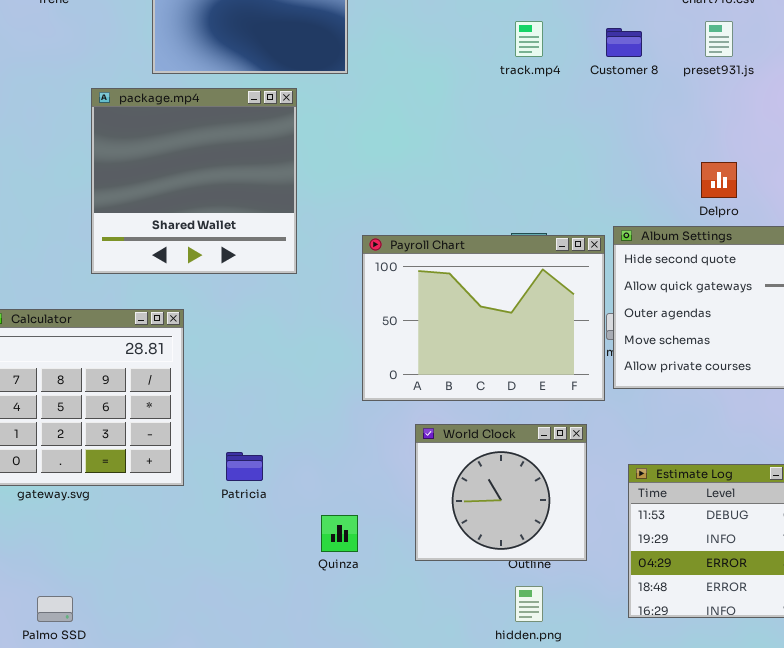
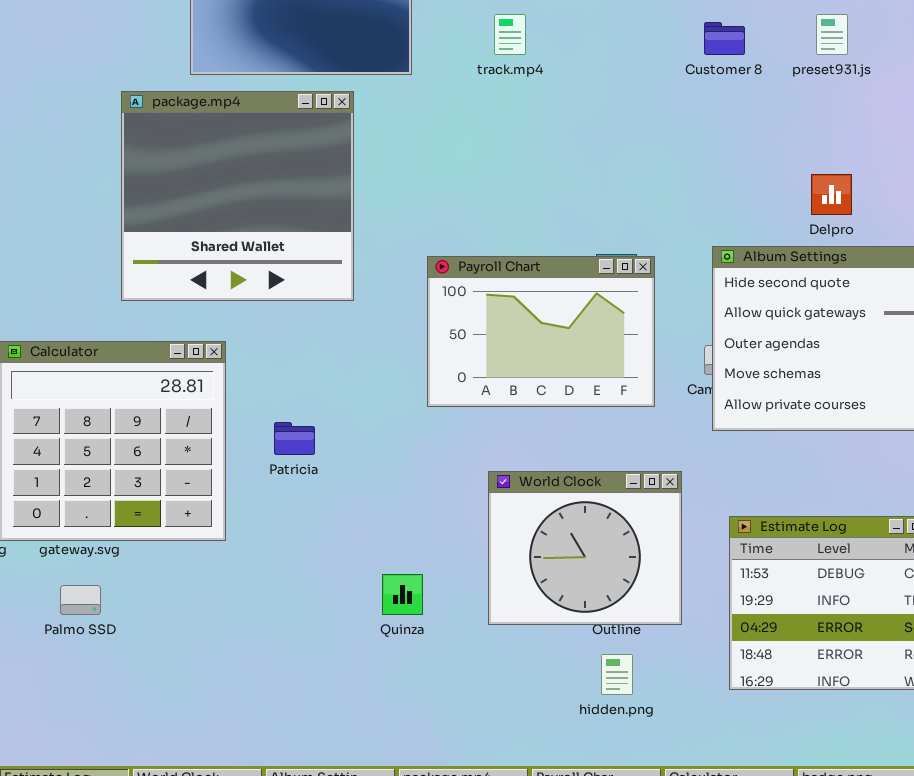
track.mp4: [515,21,543,57] -> [494,14,526,55], moved
Payroll Chart: [362,235,605,401] -> [427,256,655,407], resized
Patricia: [226,452,263,481] -> [274,422,315,455], moved
Palmo SSD: [37,596,73,622] -> [60,585,101,615], moved

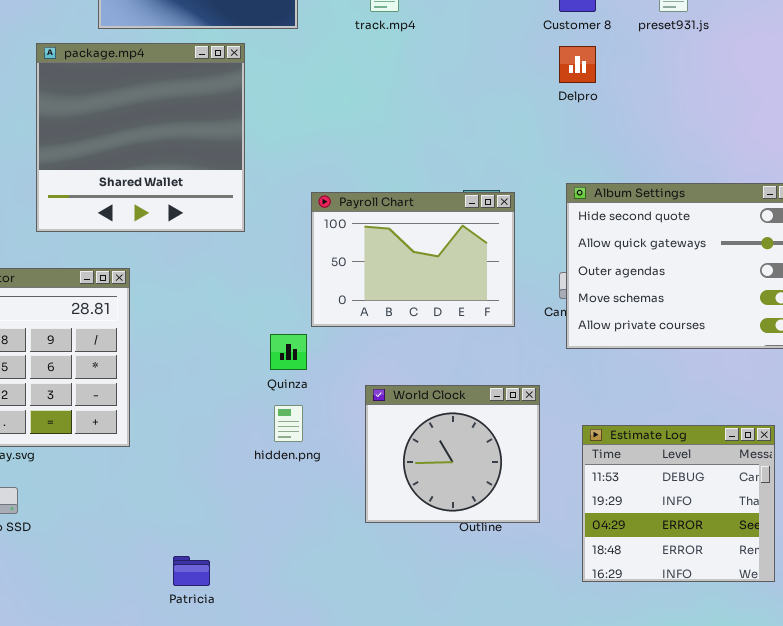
Delpro: [811,174,852,215] -> [559,46,596,83], moved
Patricia: [274,422,315,455] -> [173,556,210,586], moved
Quinza: [382,574,423,615] -> [270,334,307,370], moved
hidden.png: [601,654,633,695] -> [274,405,303,442], moved

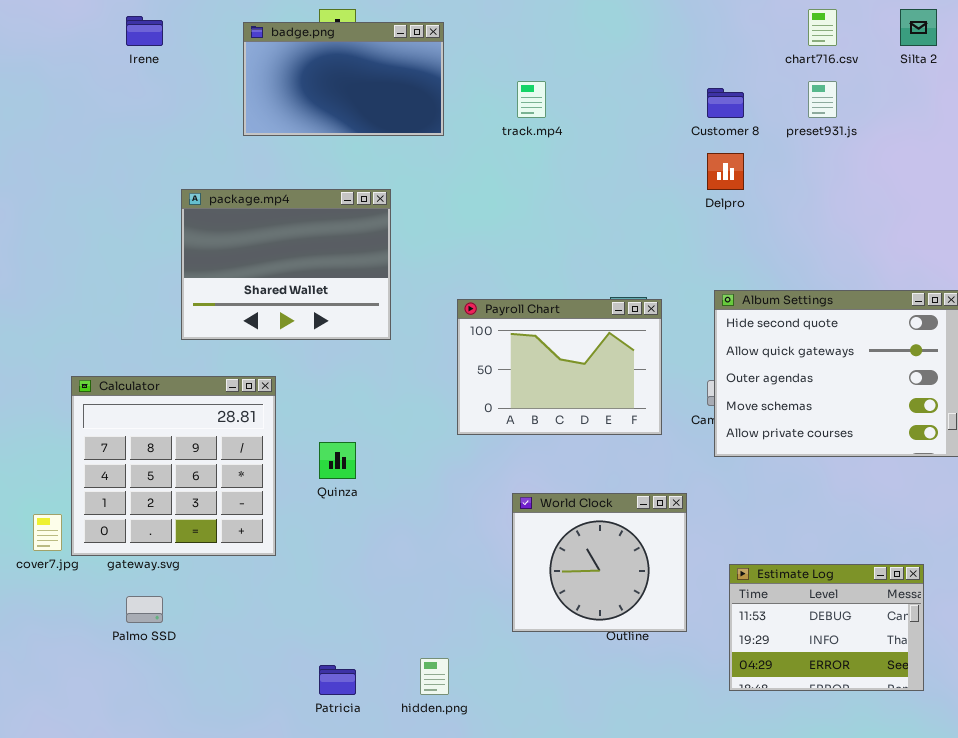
package.mp4: [36,43,245,232] -> [181,189,391,340], resized
Quinza: [270,334,307,370] -> [319,442,356,479], moved
hidden.png: [274,405,303,442] -> [420,658,449,695], moved
Estimate Log: [582,425,775,582] -> [729,564,924,691], resized

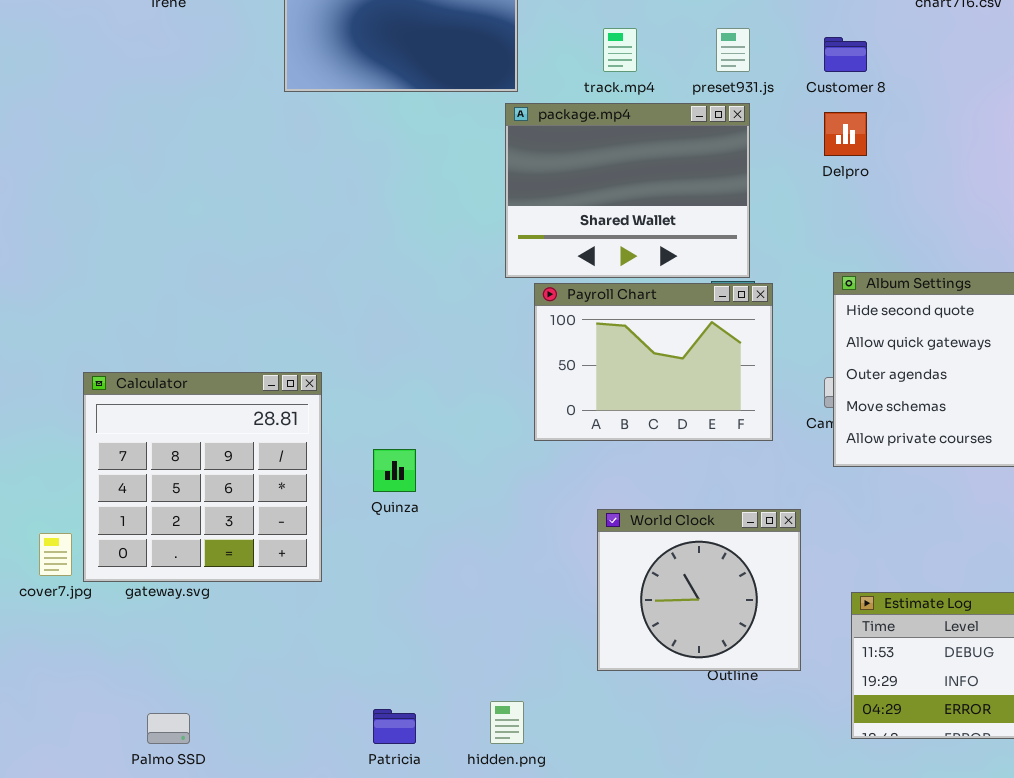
preset931.js: [808,81,837,118] -> [716,28,750,72], moved
package.mp4: [181,189,391,340] -> [505,103,750,278], moved
Palmo SSD: [126,596,163,623] -> [147,713,190,744], moved

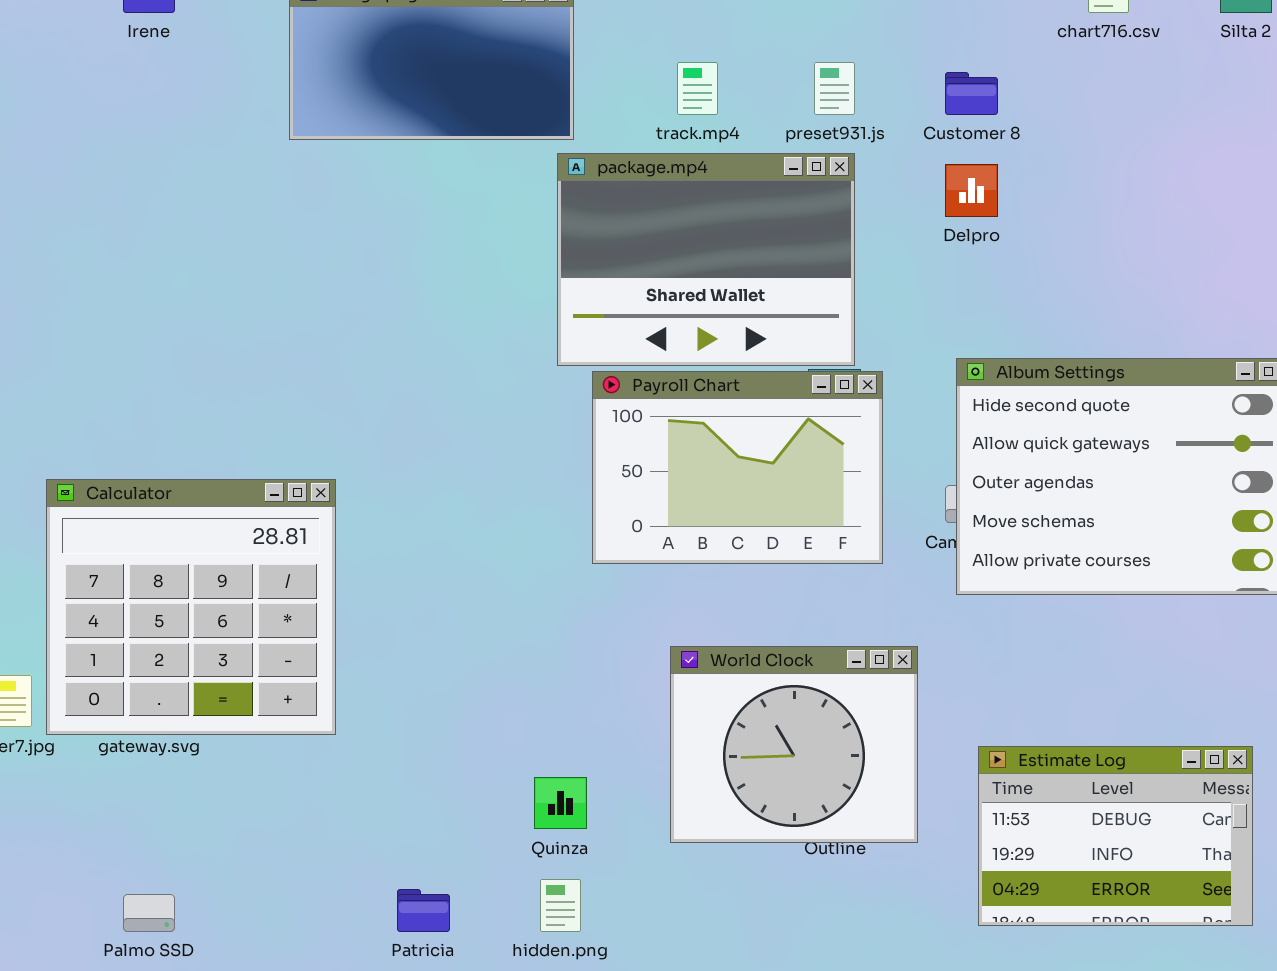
Quinza: [373,449,416,492] -> [534,777,587,829], moved

